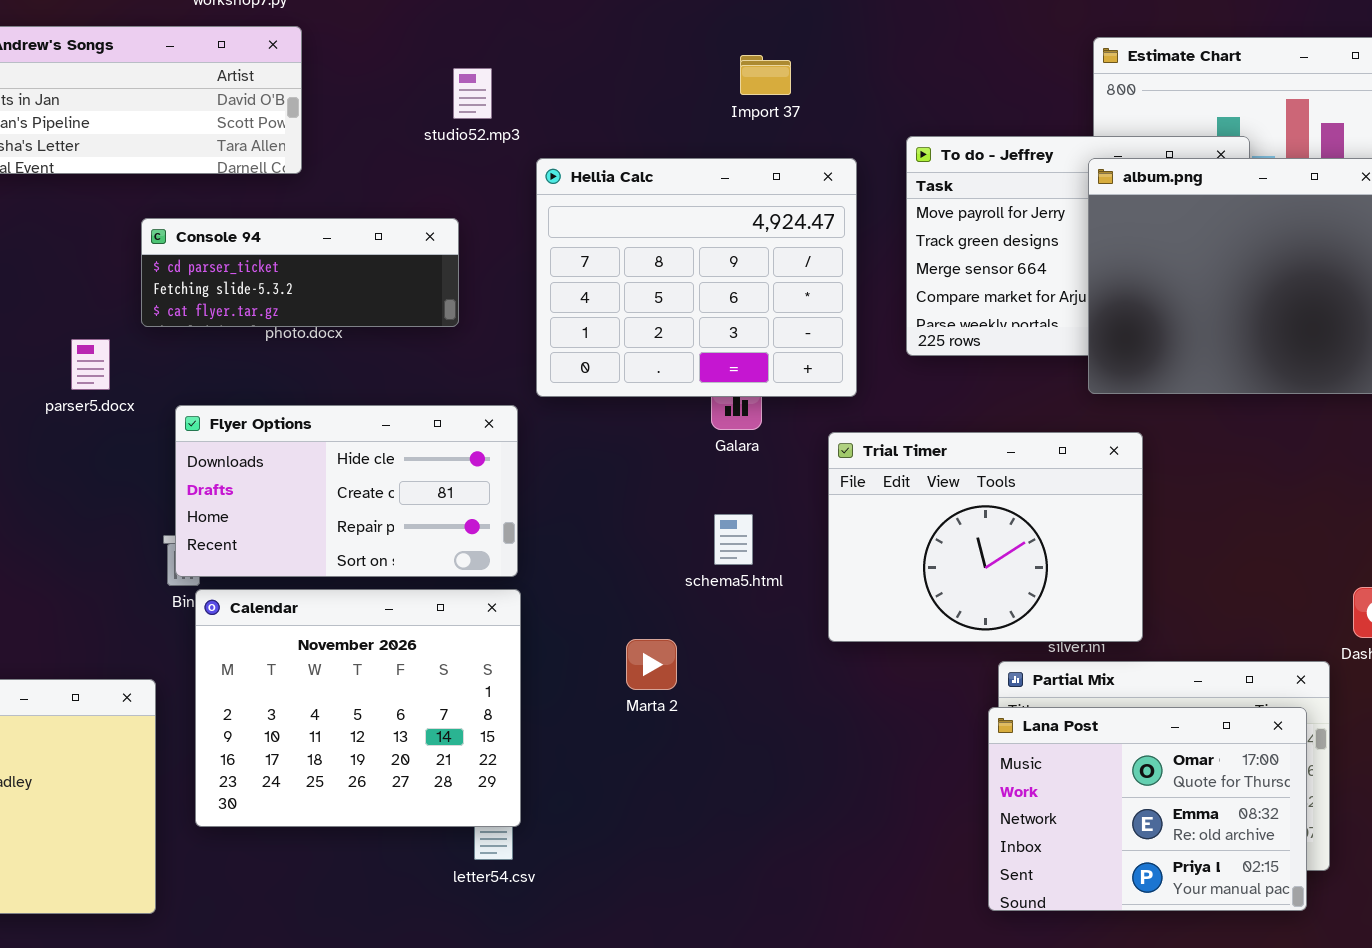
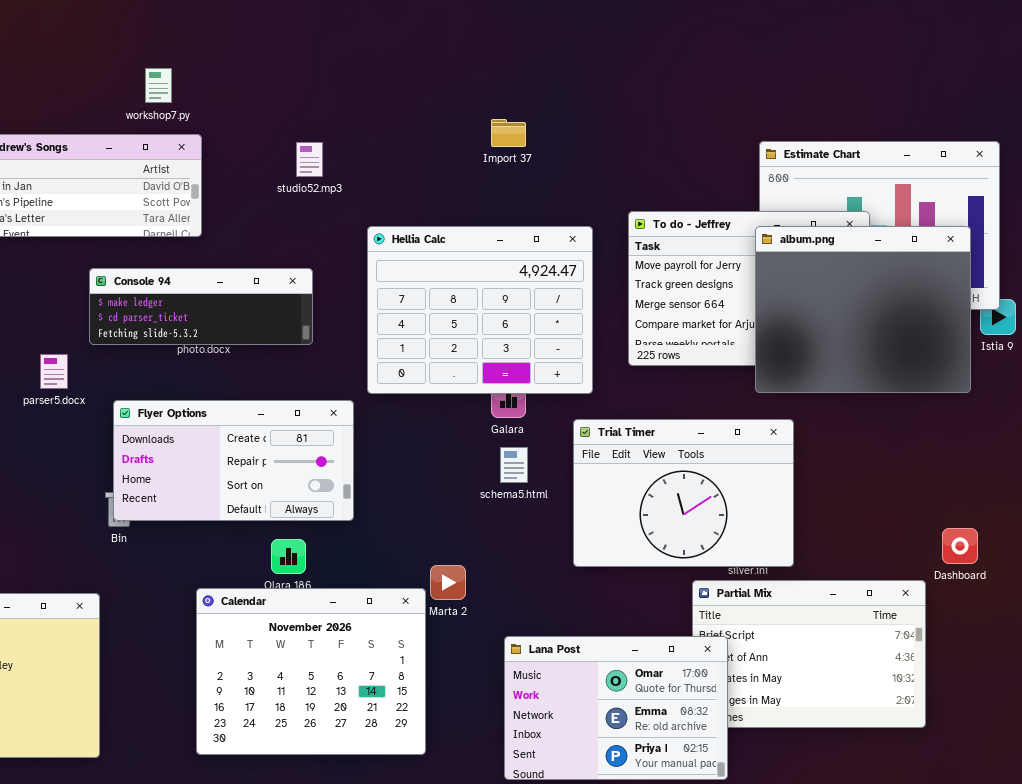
Import 37: [740,55,791,95] -> [491,119,526,147], moved
studio52.mp3: [453,68,492,119] -> [296,142,323,177], moved
Console 94: [141,218,459,327] -> [89,268,313,345], scrolled up 1 row
Flyer Options: [175,405,518,577] -> [113,400,354,521], scrolled down 1 row
schema5.html: [714,514,753,565] -> [500,447,528,483], moved
Calendar: [195,589,521,827] -> [196,588,426,755], moved
Lana Post: [988,707,1307,911] -> [504,636,728,780], moved

